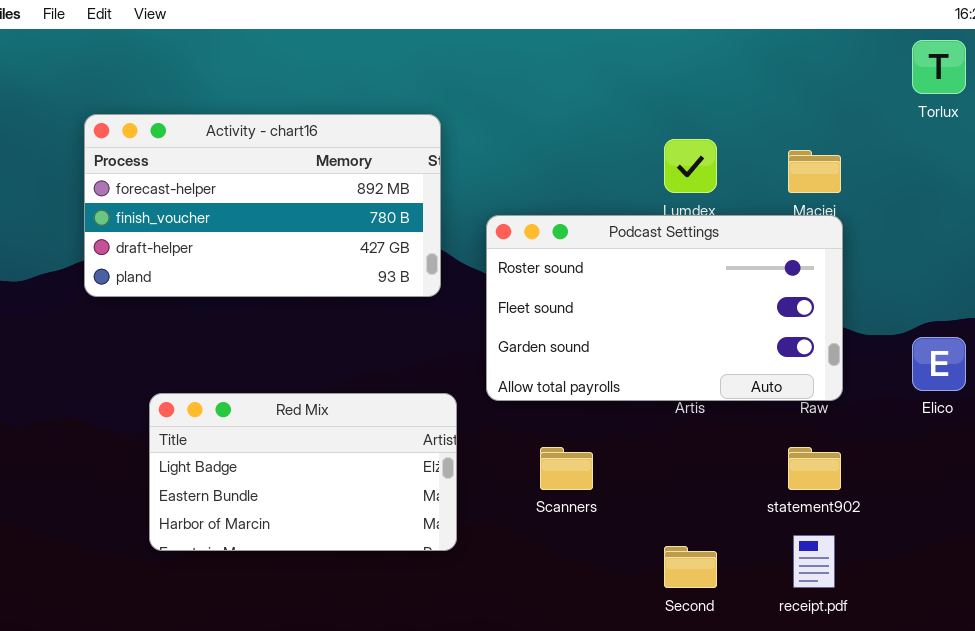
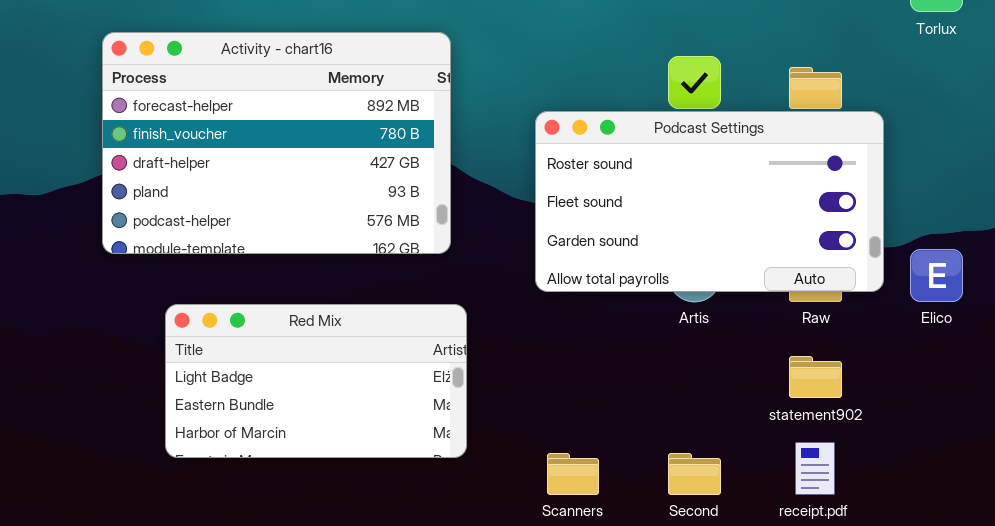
Activity - chart16: [84,114,441,297] -> [102,32,451,254], resized
Podcast Settings: [486,215,843,401] -> [535,111,884,292], moved
Scanners: [540,447,593,490] -> [547,453,599,495], moved

